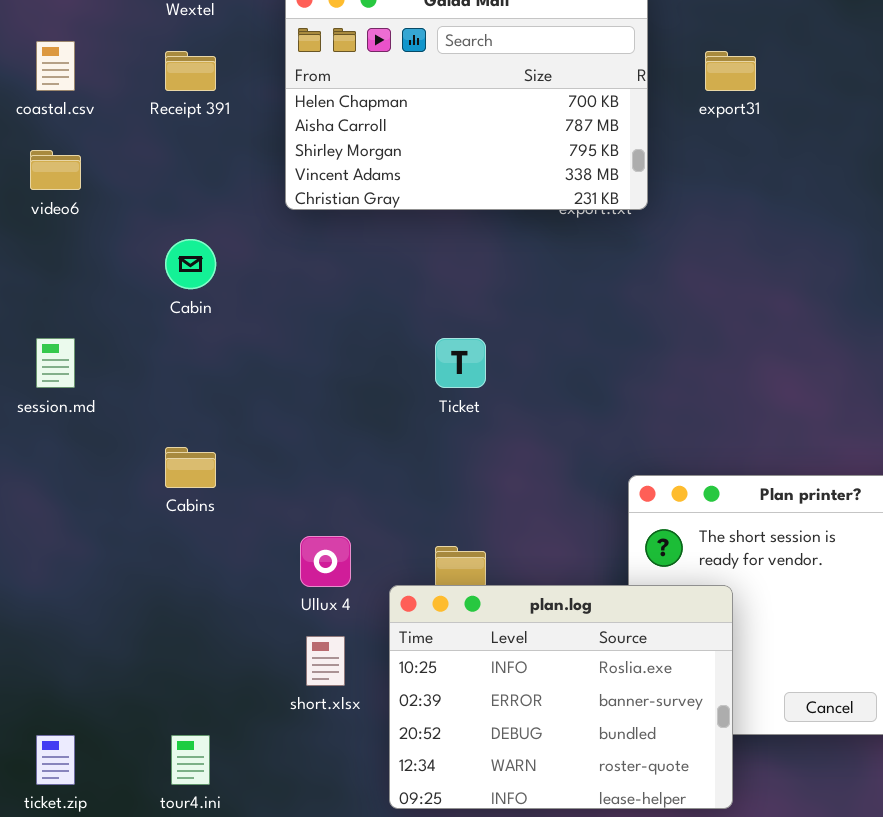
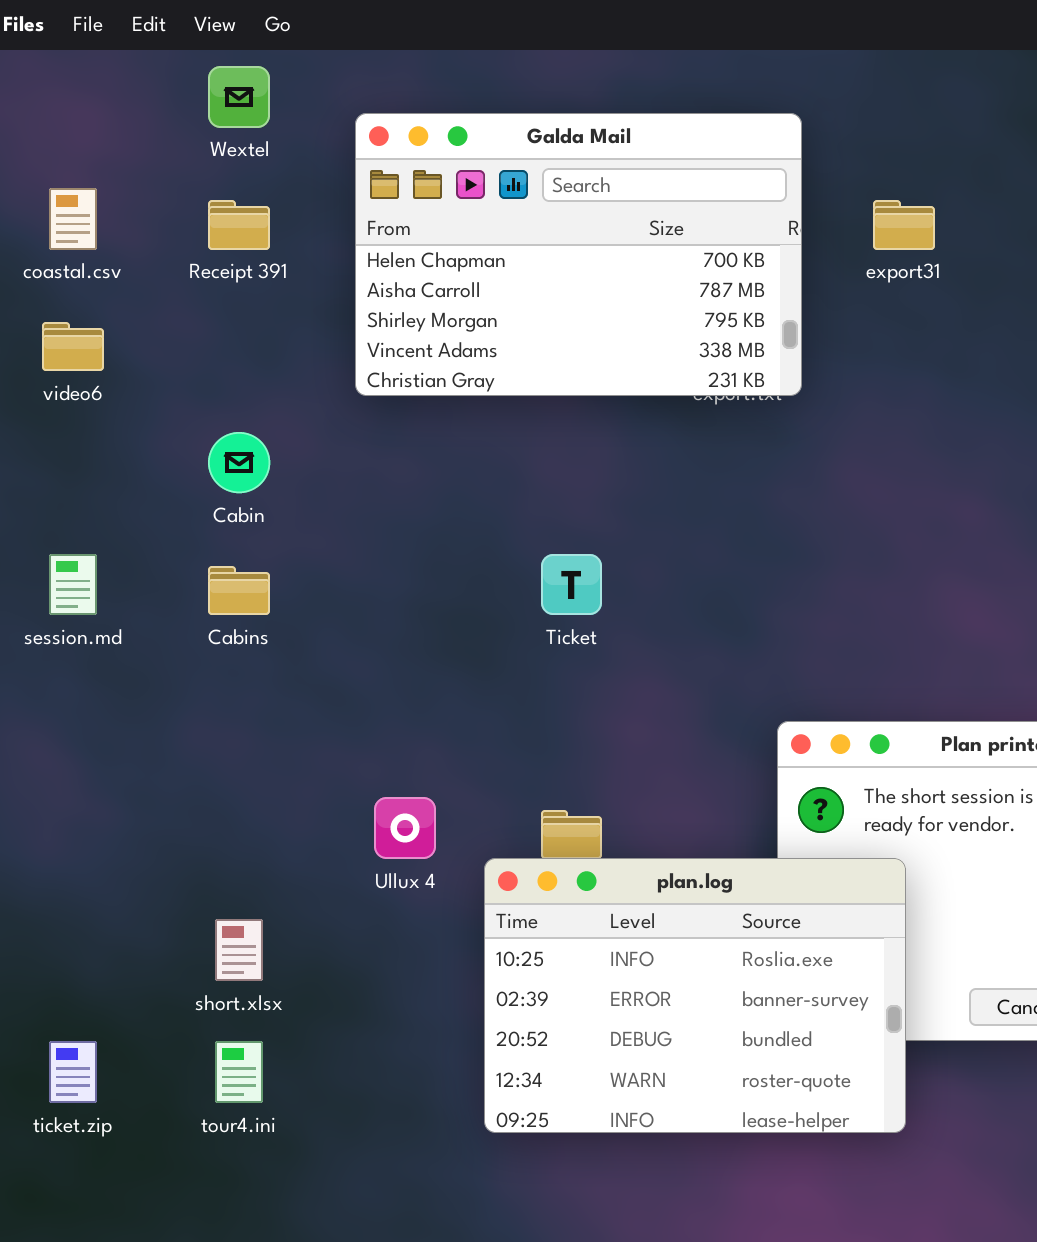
Cabins: [165,447,216,488] -> [208,566,270,615], moved
short.xlsx: [306,636,345,686] -> [215,919,263,981], moved

